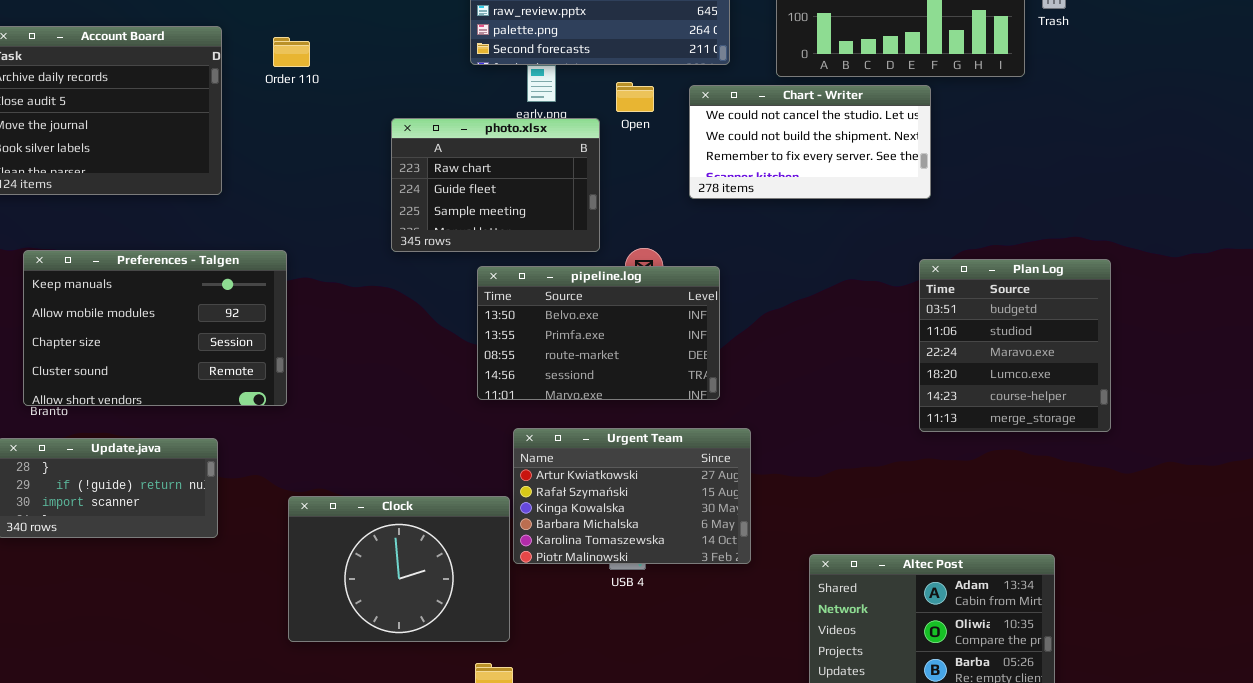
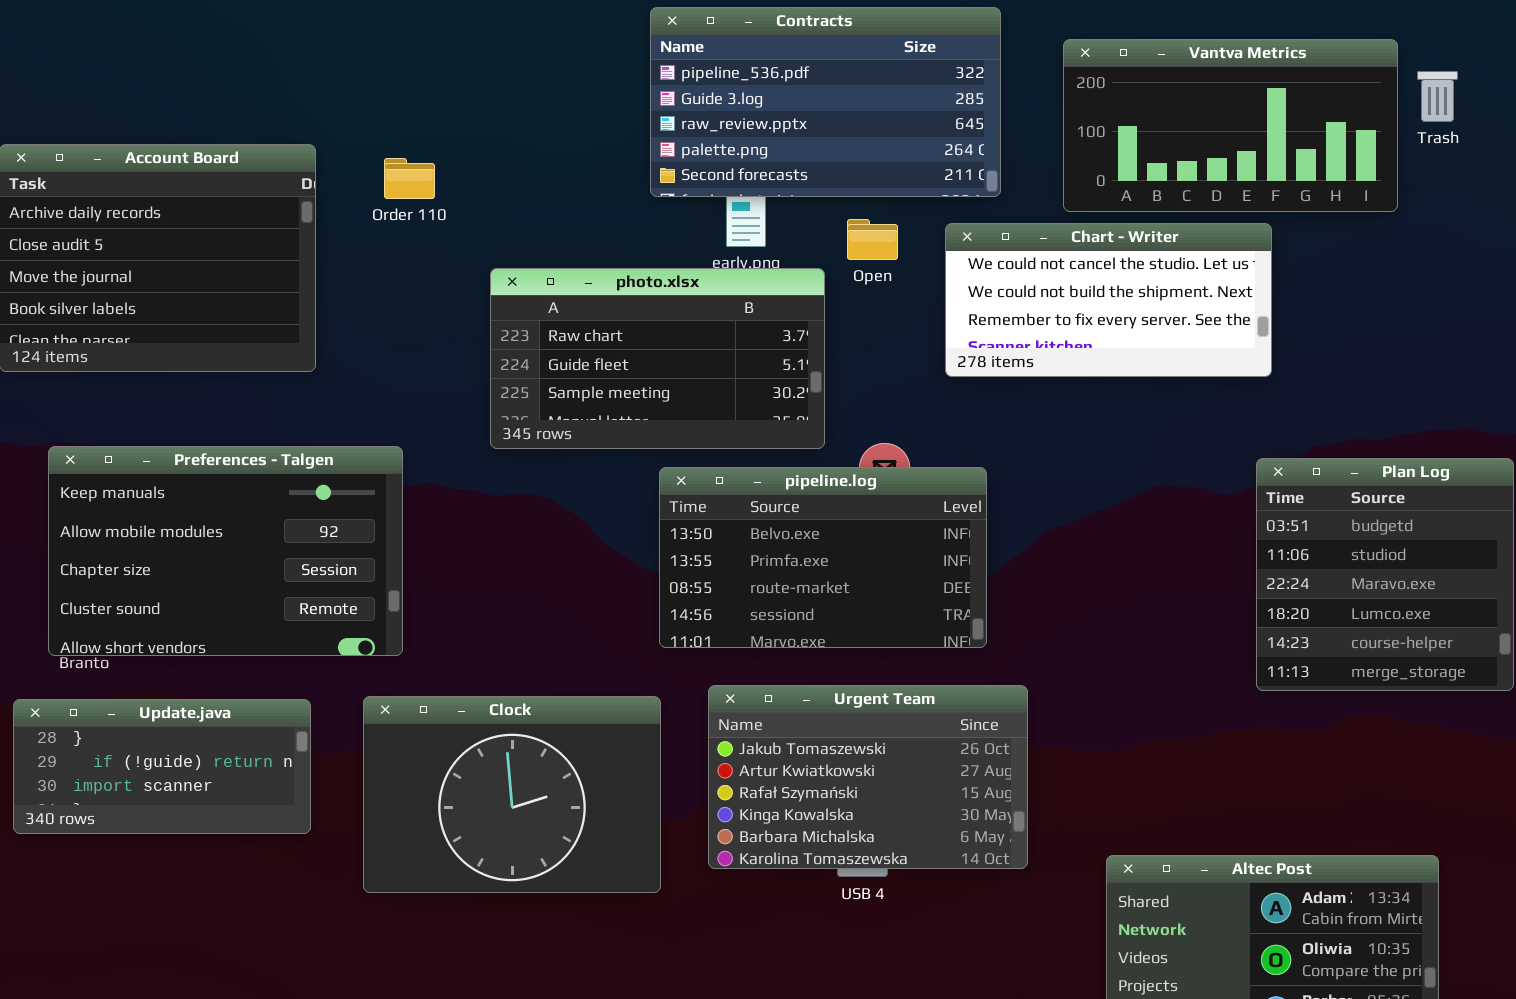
photo.xlsx: [391,118,600,252] -> [490,268,825,449], resized
Urgent Team: [513,428,751,564] -> [708,685,1028,869], scrolled up 1 row
Clock: [288,496,510,642] -> [363,696,661,893], moved

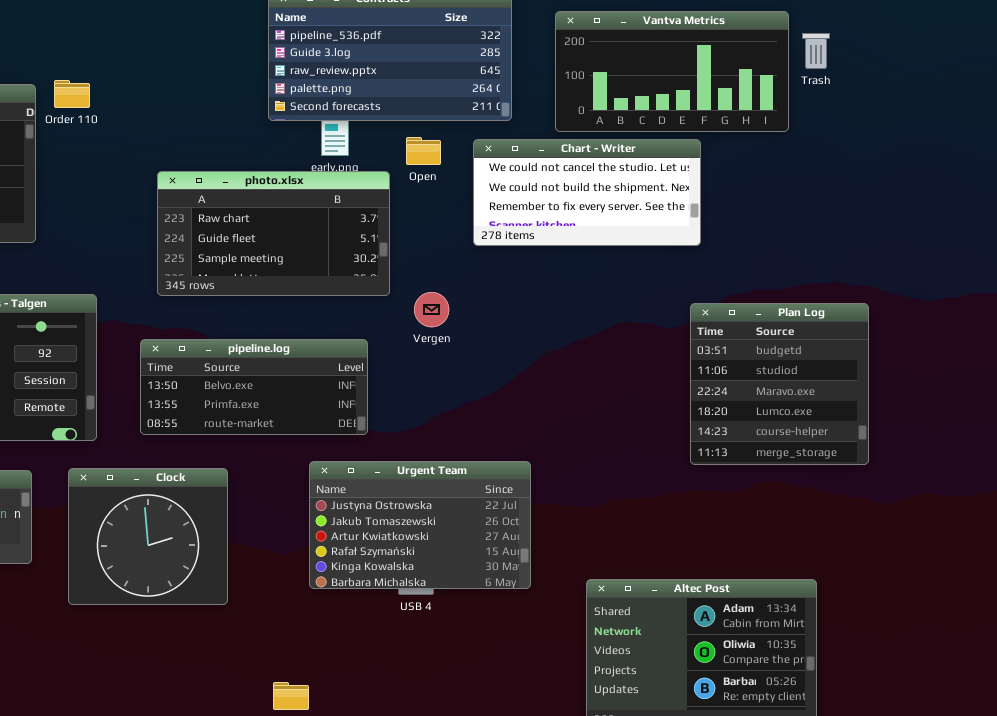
Order 110: [384,158,435,199] -> [54,80,90,108], moved
pipeline.log: [659,467,987,648] -> [140,339,368,435], moved, resized
Urgent Team: [708,685,1028,869] -> [309,461,531,589], scrolled up 1 row
Clock: [363,696,661,893] -> [68,468,228,605], resized

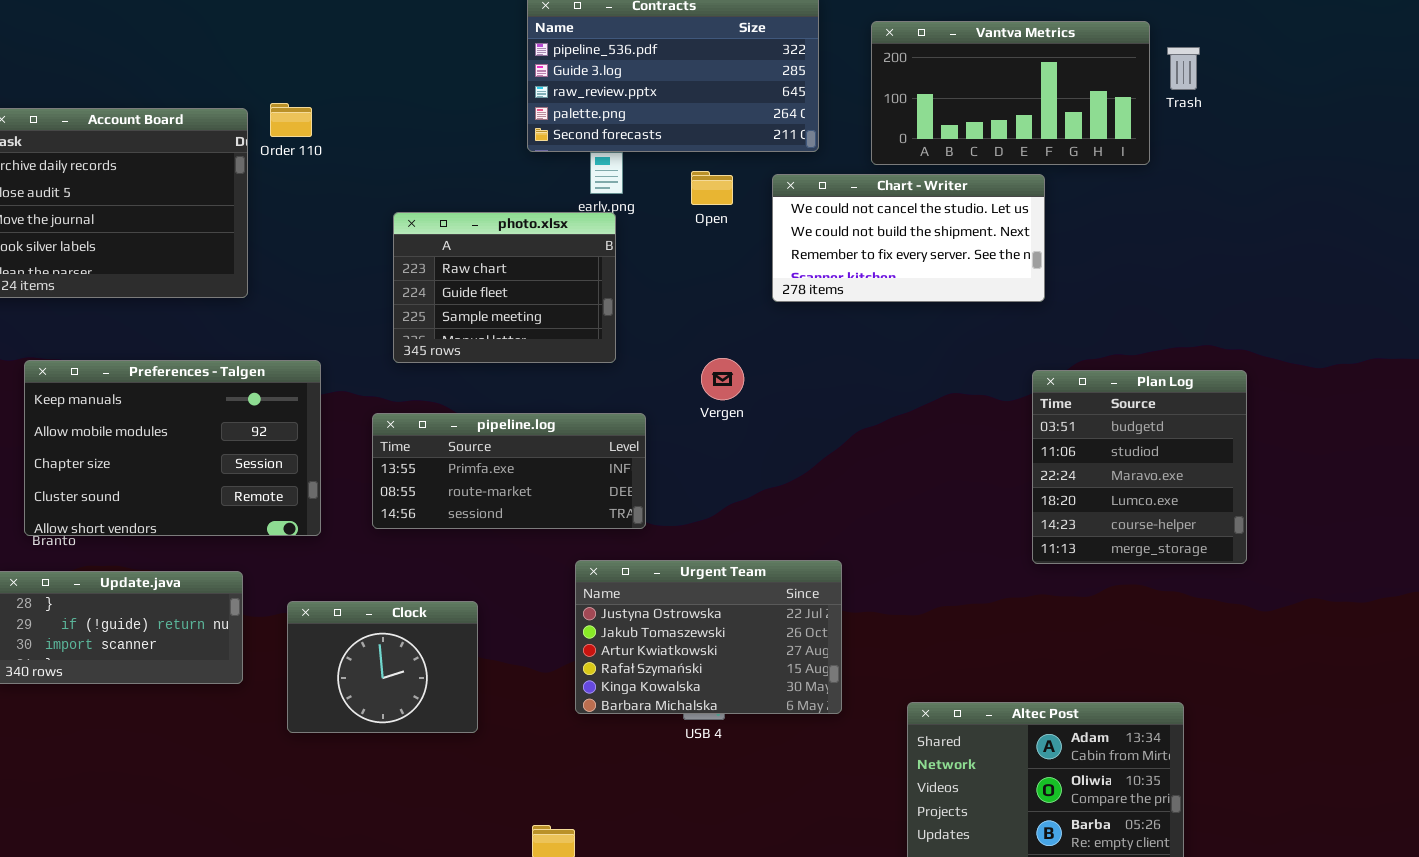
photo.xlsx: [157,171,390,296] -> [393,212,616,363], resized
pipeline.log: [140,339,368,435] -> [372,413,646,529], scrolled down 1 row
Clock: [68,468,228,605] -> [287,601,478,733], resized

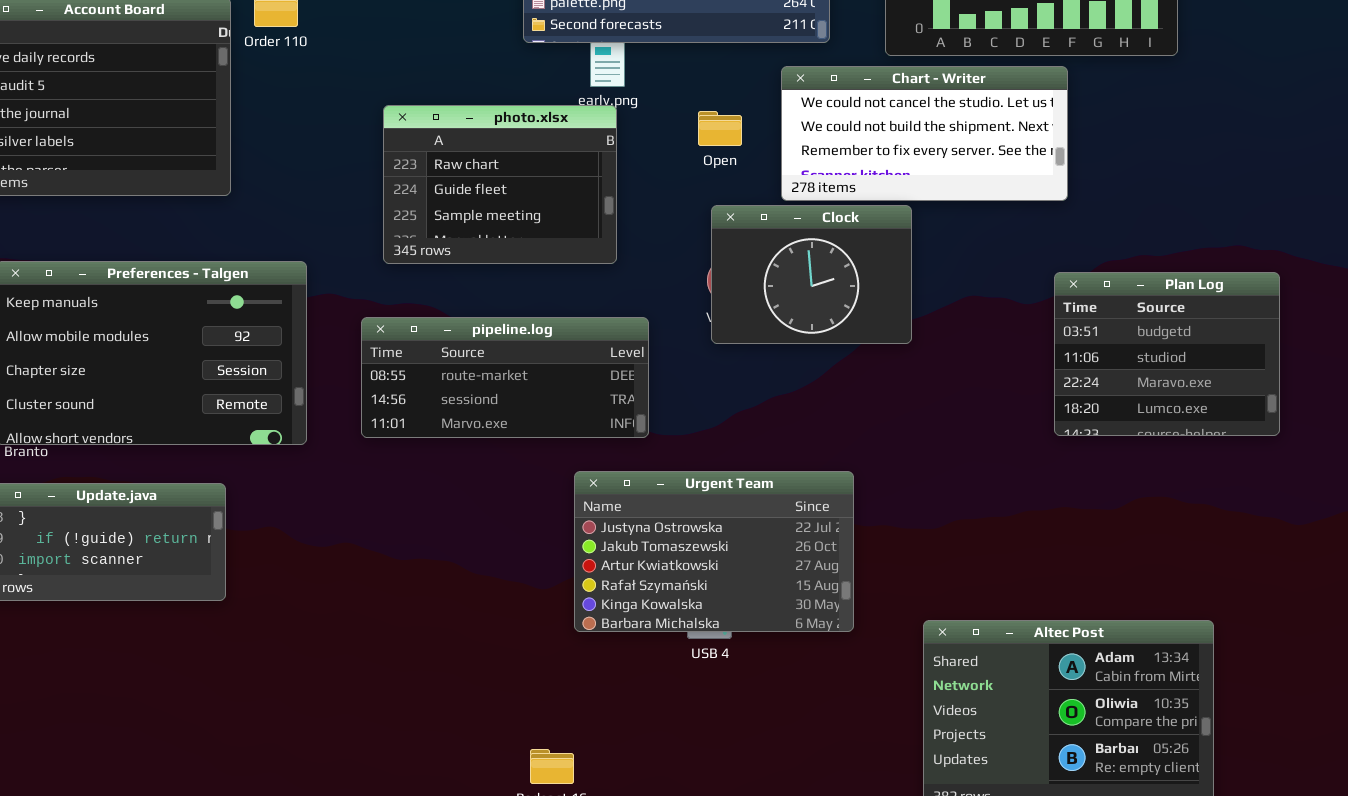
Open: [691,171,733,205] -> [698,111,742,146], moved
Plan Log: [1032,370,1247,564] -> [1054,272,1280,436], resized
pipeline.log: [372,413,646,529] -> [361,317,649,438], scrolled down 1 row
Clock: [287,601,478,733] -> [711,205,912,344], moved

